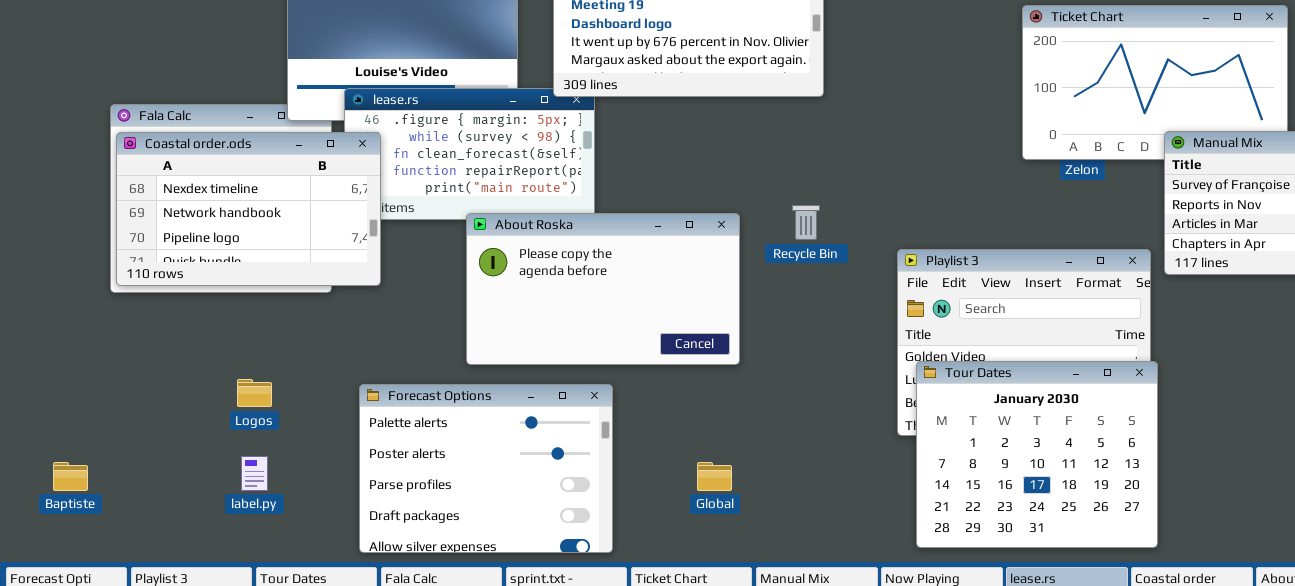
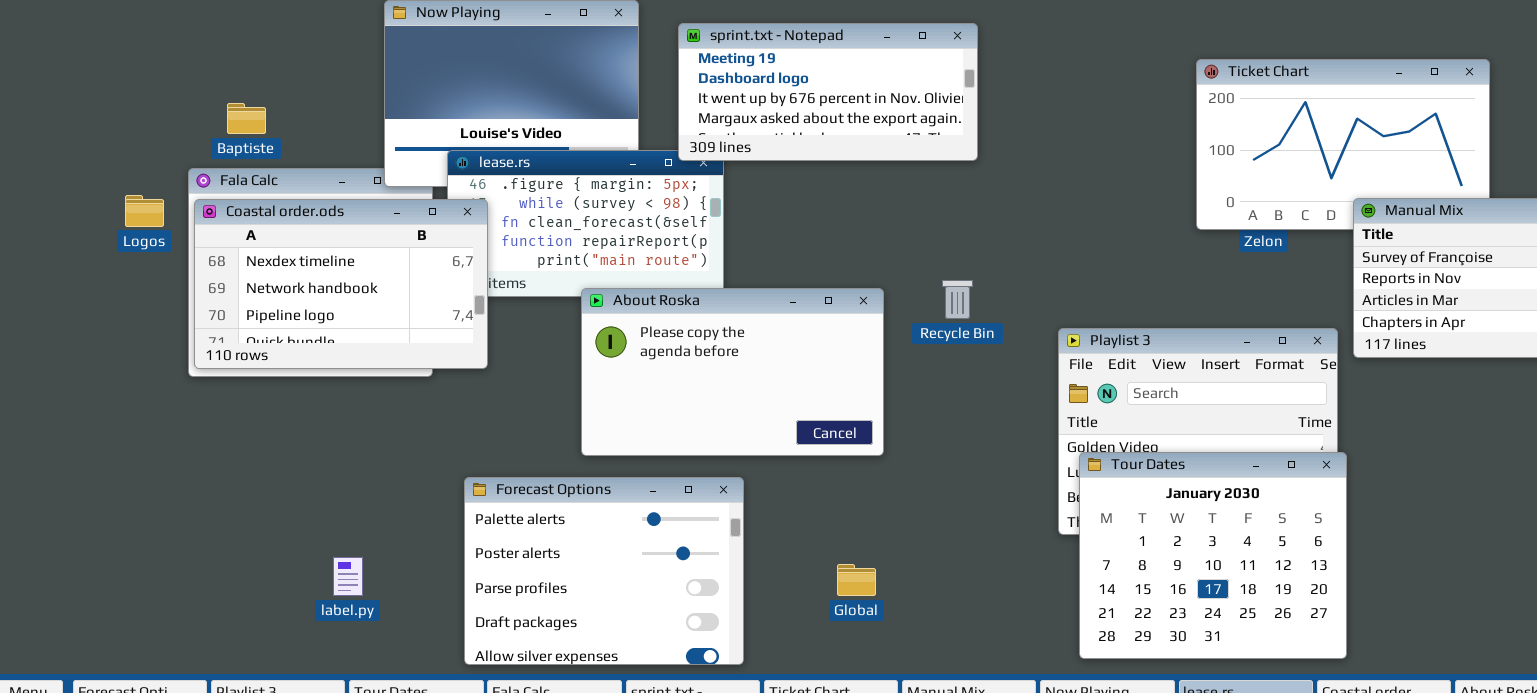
Logos: [237,379,272,407] -> [125,195,164,227], moved
Baptiste: [53,462,88,491] -> [227,103,266,134], moved

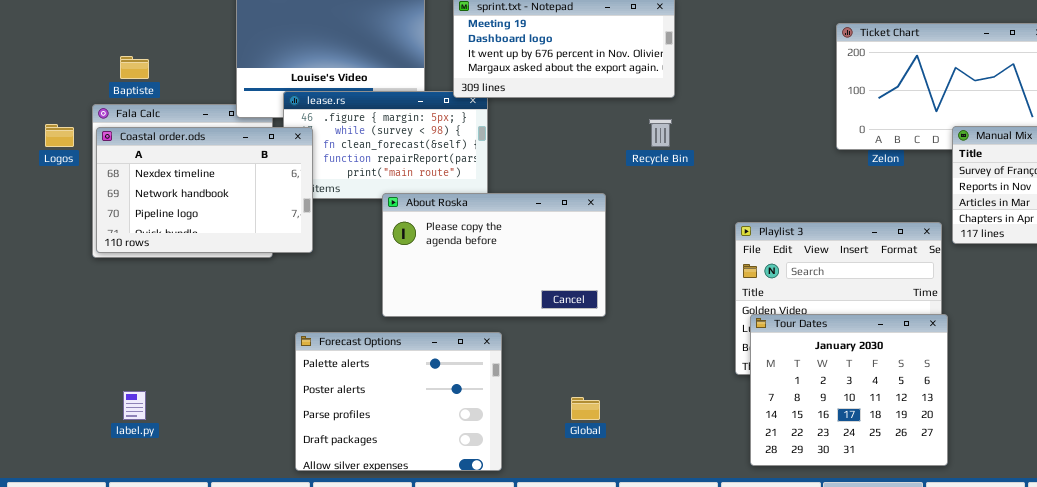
Recycle Bin: [942,280,973,319] -> [649,119,672,147], moved
label.py: [333,557,363,596] -> [123,391,146,420], moved

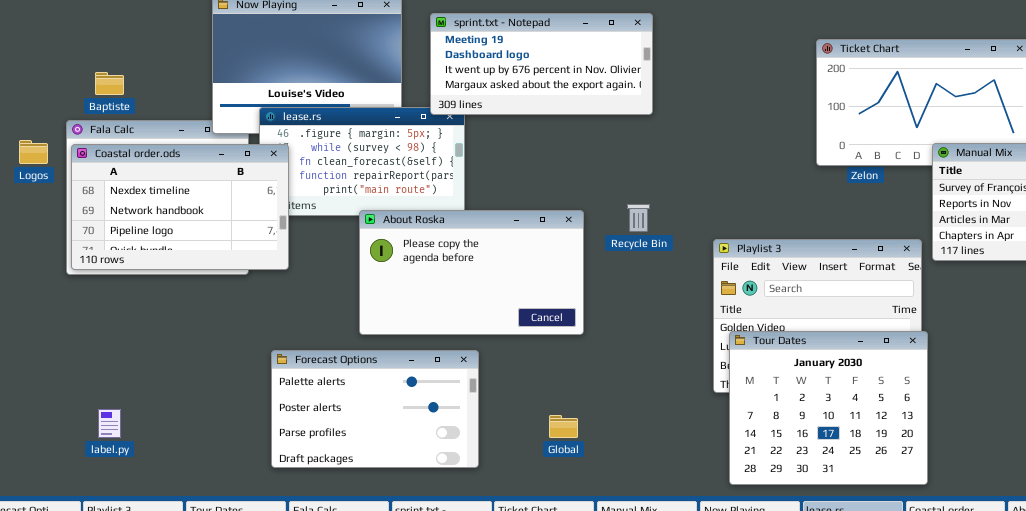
Recycle Bin: [649,119,672,147] -> [627,204,650,232], moved
Forecast Options: [295,332,502,471] -> [271,350,479,468], resized

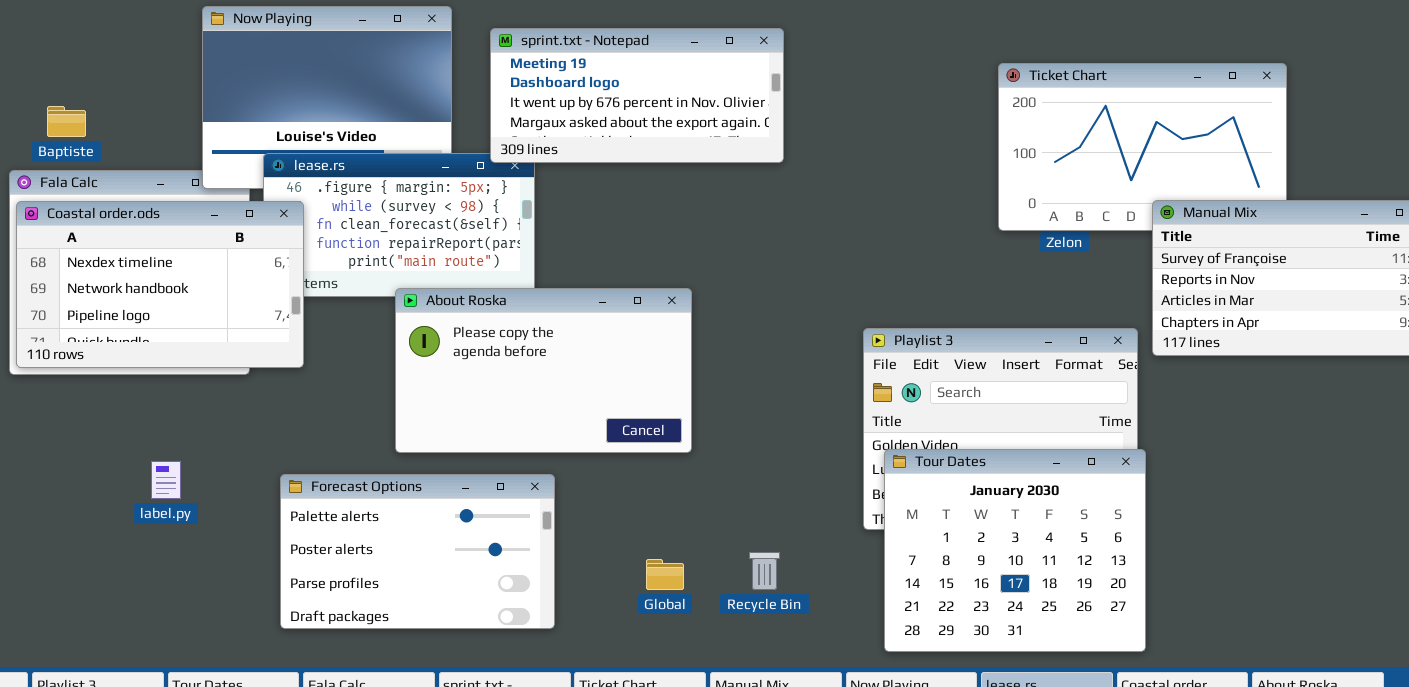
Recycle Bin: [627,204,650,232] -> [749,552,780,590], moved
label.py: [98,409,121,438] -> [151,461,181,499], moved

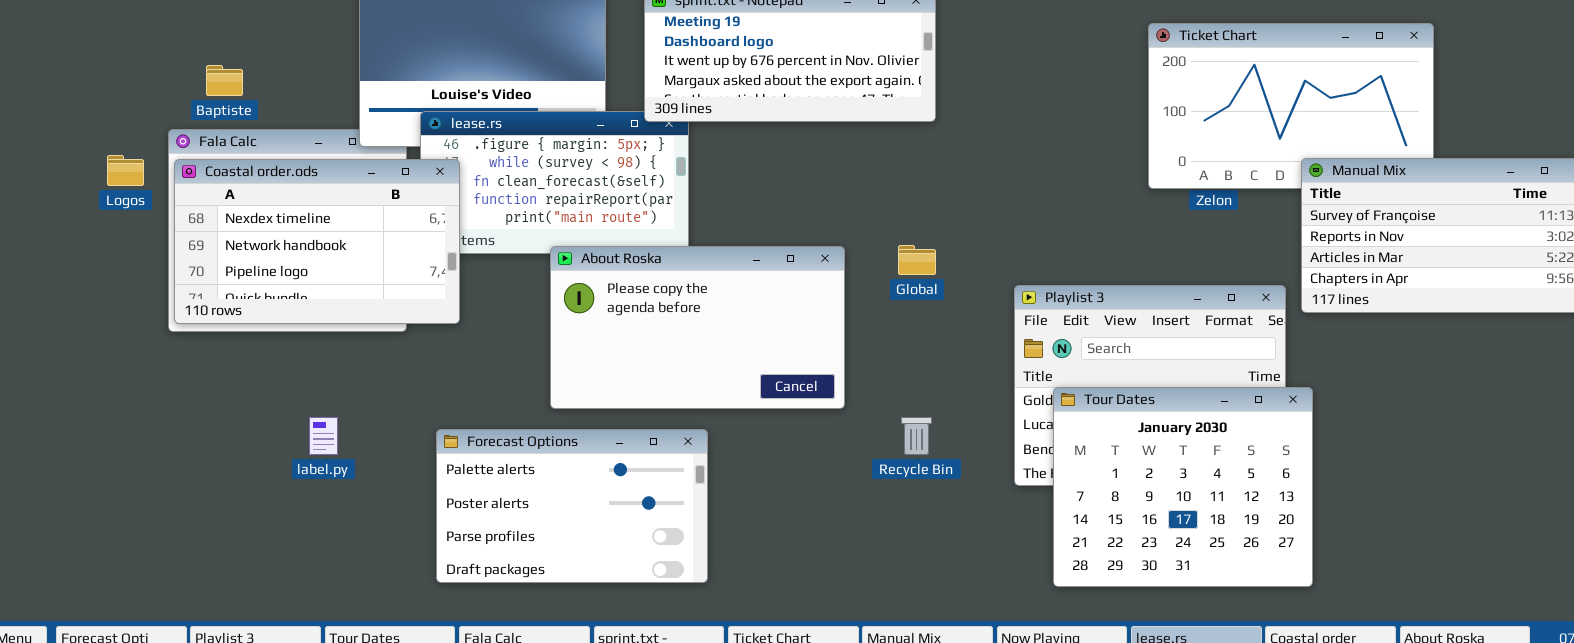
Tour Dates: [884,449,1146,652] -> [1053,387,1313,587], moved
Recycle Bin: [749,552,780,590] -> [901,417,932,455], moved
Global: [646,559,684,590] -> [898,245,936,275], moved

